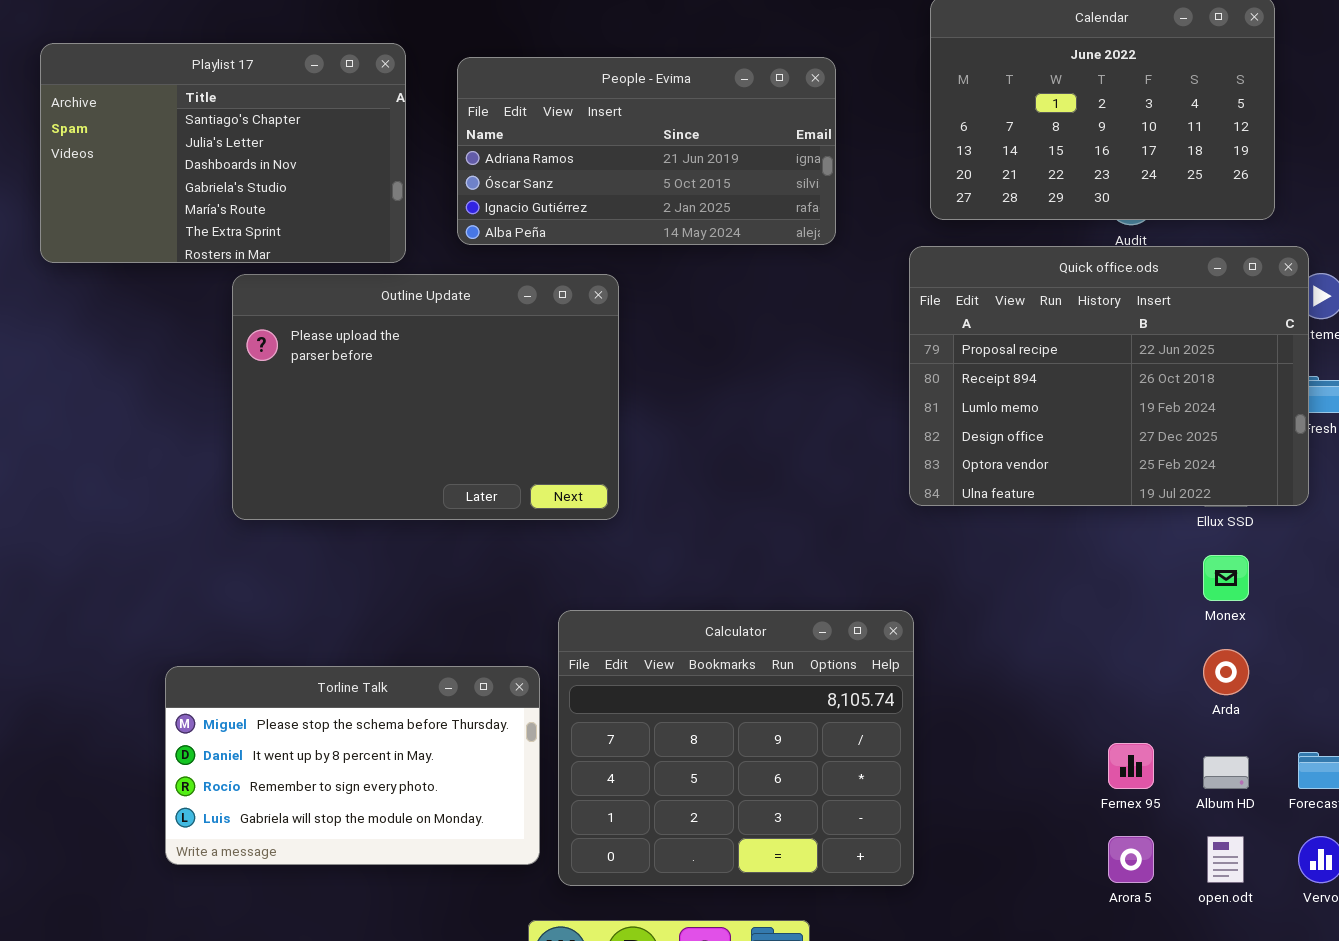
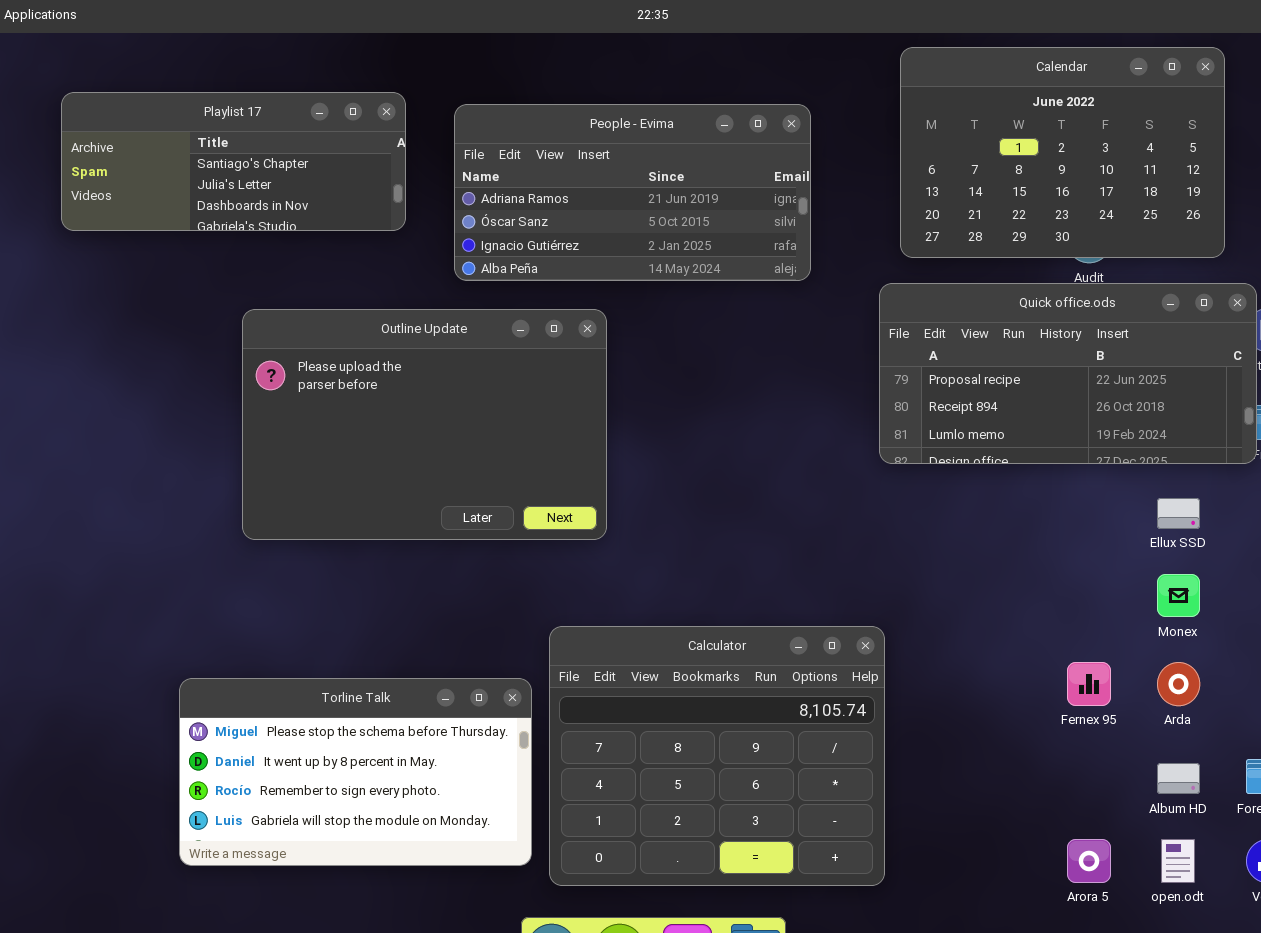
Playlist 17: [40,43,406,263] -> [61,92,406,231], resized
Quick office.ods: [909,246,1309,506] -> [879,283,1257,464], resized
Fernex 95: [1108,743,1154,789] -> [1067,662,1111,706], moved

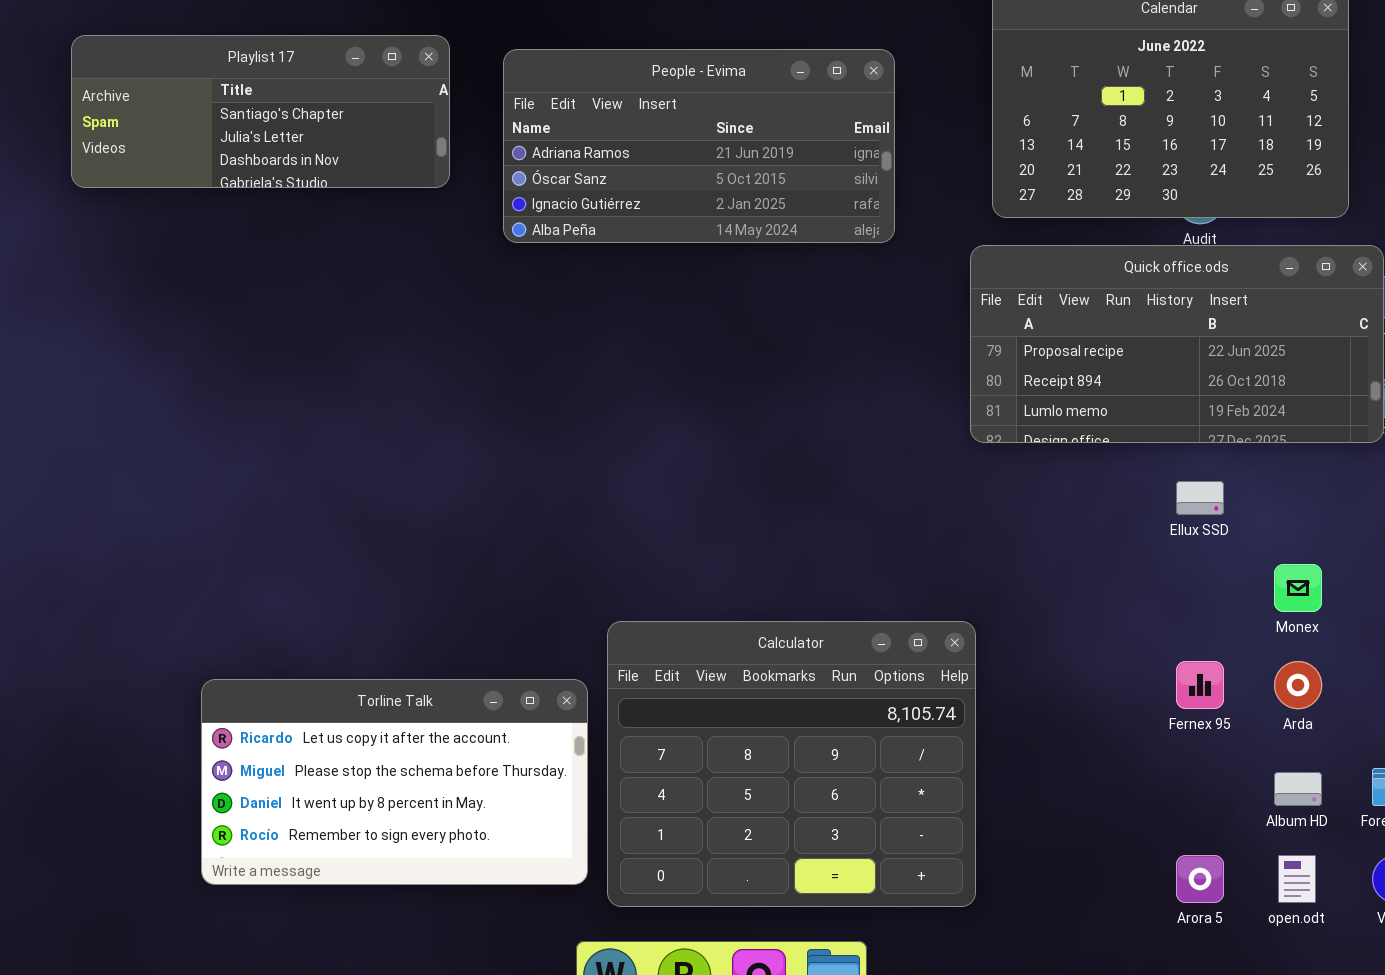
Outline Update: [242,309,607,540] -> none, closed
Ellux SSD: [1157,498,1200,529] -> [1176,481,1224,515], moved
Torline Talk: [179,678,532,866] -> [201,679,588,885], scrolled up 1 row

